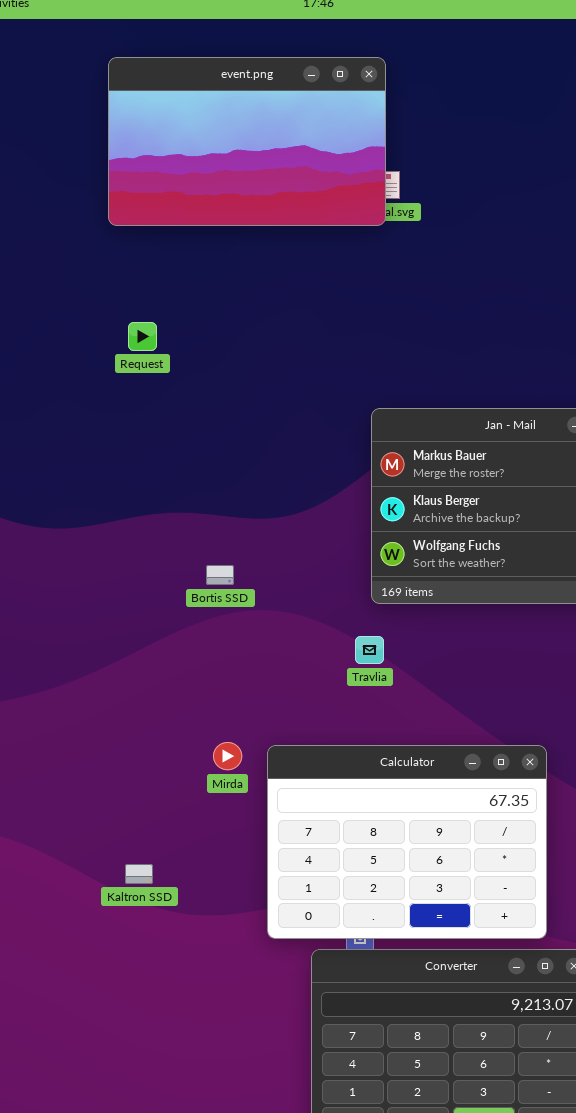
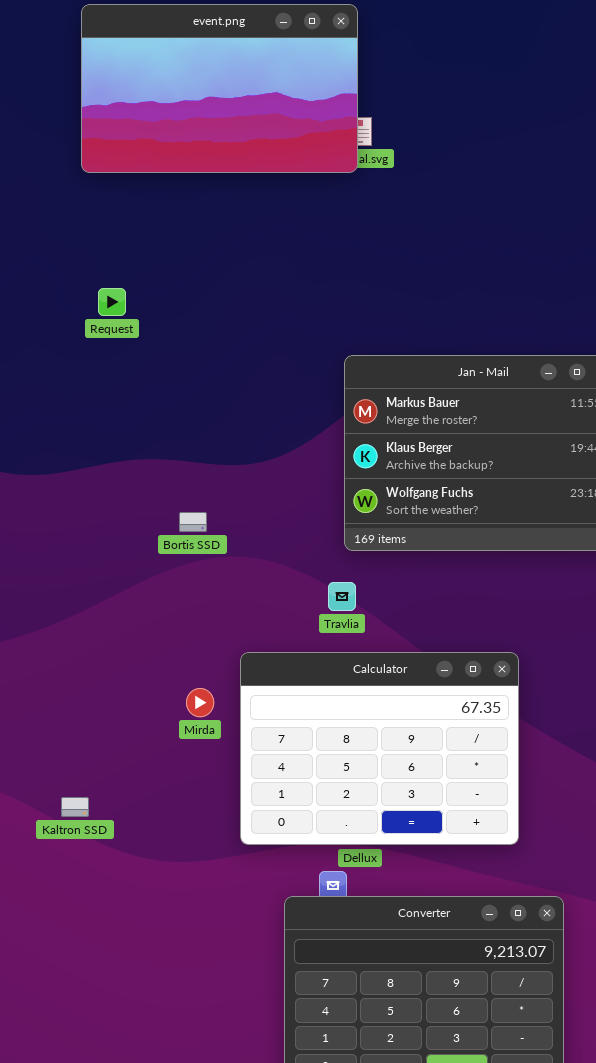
Request: [128,322,157,351] -> [98,288,126,316], moved
Calculator: [267,745,547,939] -> [240,652,519,845], moved
Kaltron SSD: [125,864,153,884] -> [61,797,89,817], moved

